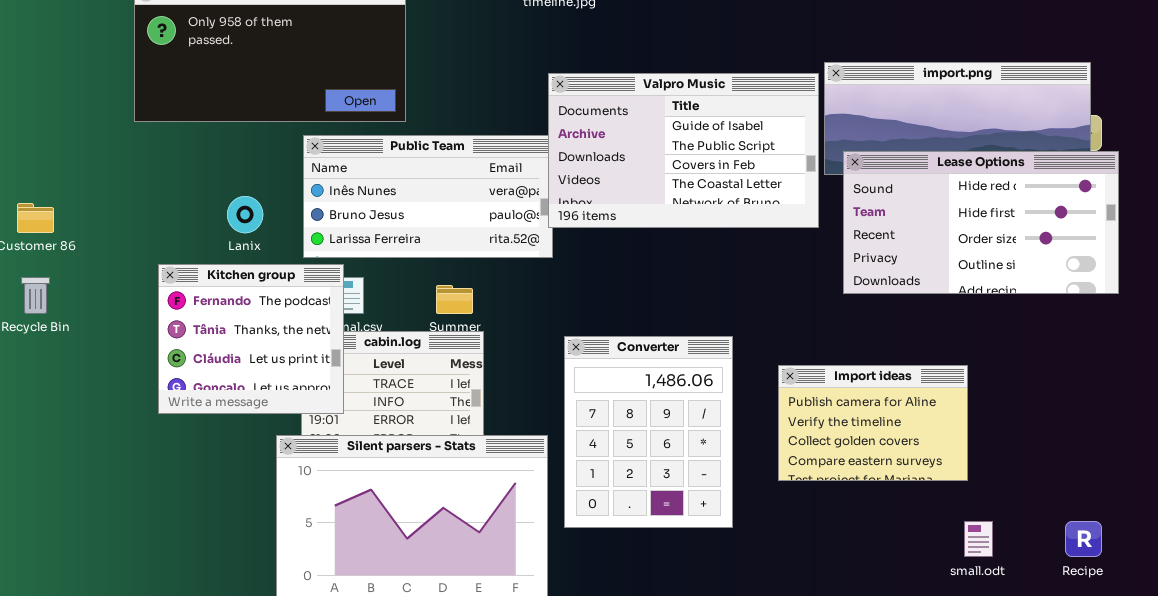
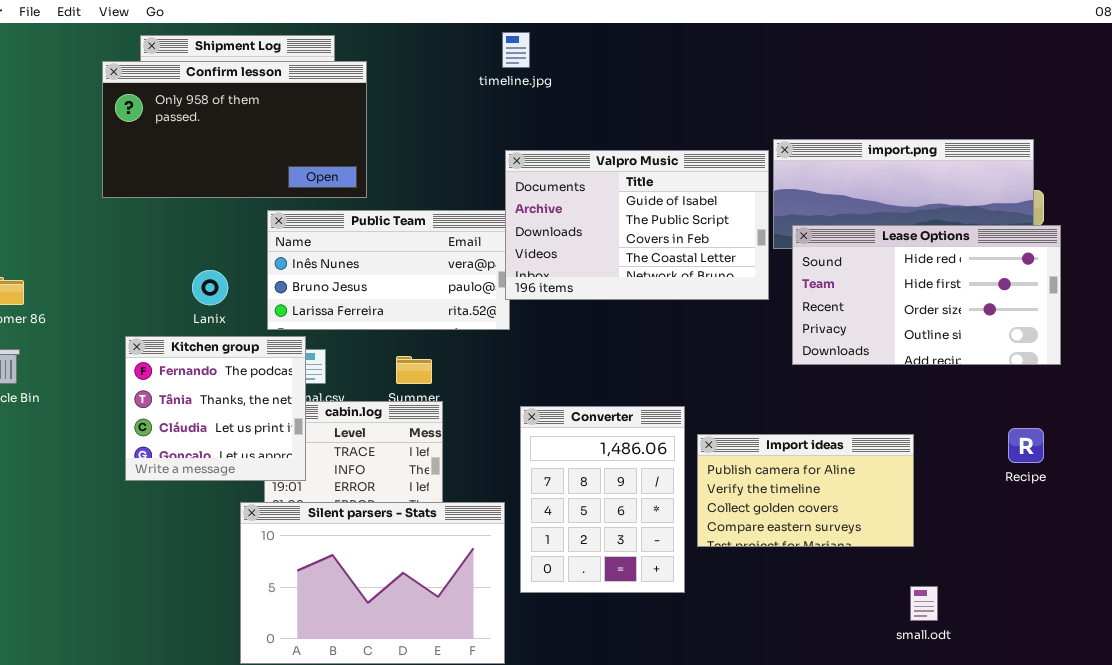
Import ideas: [778,365,968,481] -> [697,434,914,547], resized
Recipe: [1065,521,1102,557] -> [1008,428,1044,463], moved

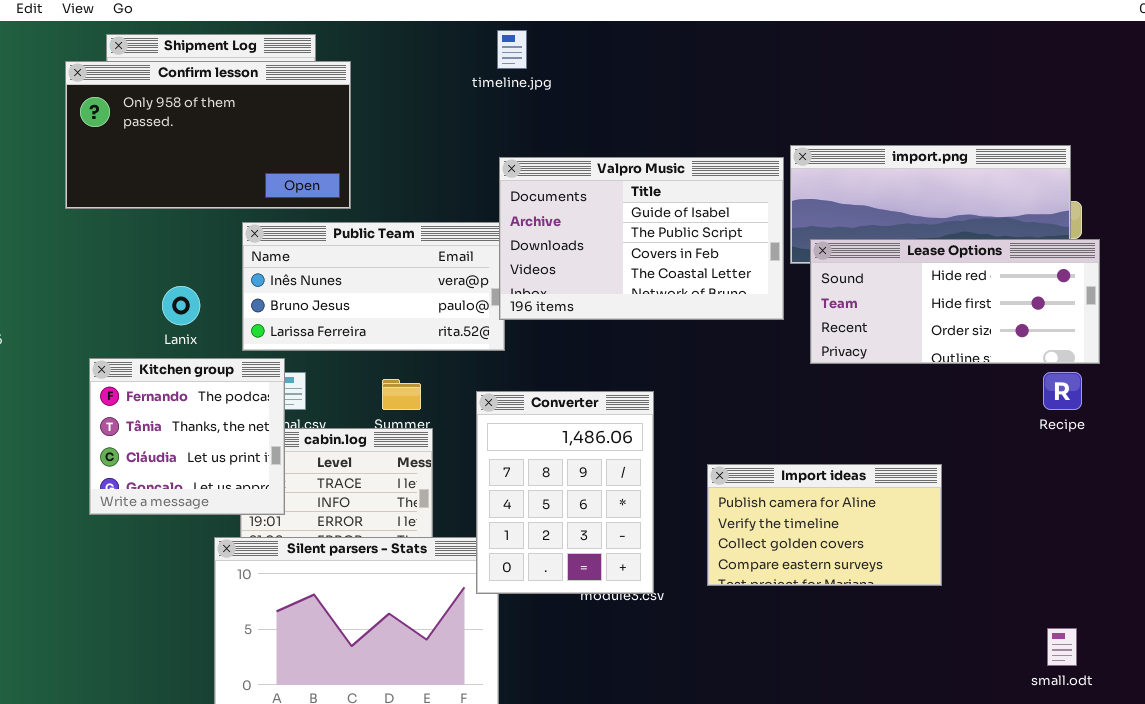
Lease Options: [792,225,1061,365] -> [810,239,1100,364], resized
Converter: [520,406,685,593] -> [476,391,654,594], moved
Recipe: [1008,428,1044,463] -> [1043,372,1082,410], moved
small.odt: [910,586,938,621] -> [1047,628,1077,666], moved

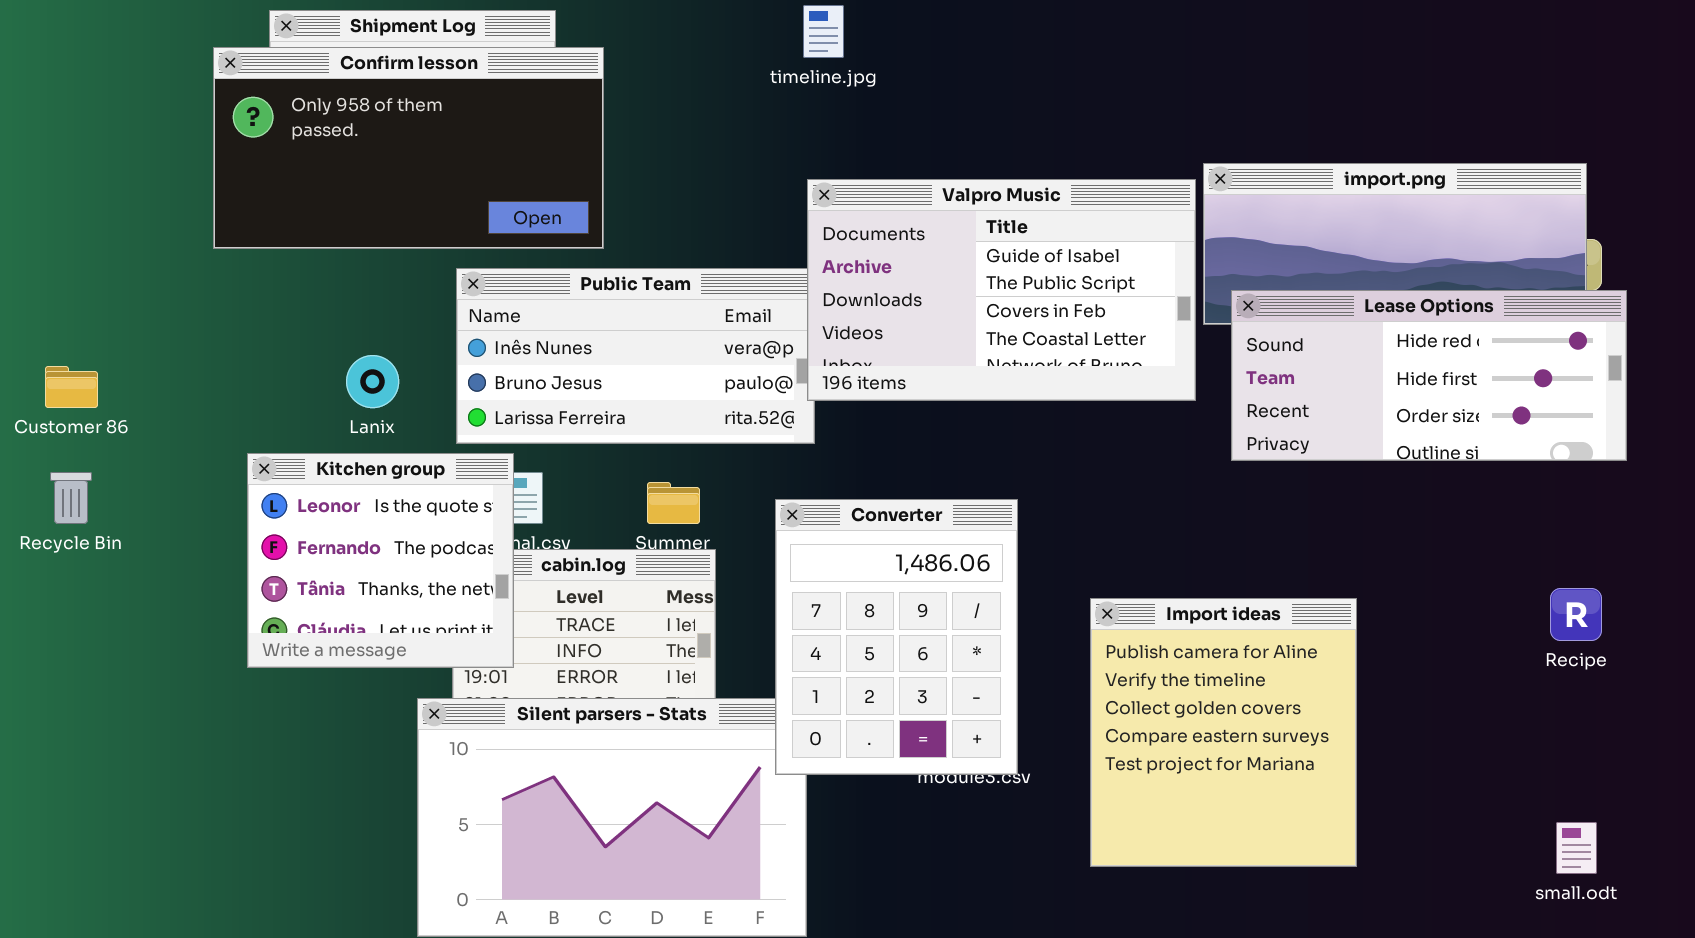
Kitchen group: [89,358,285,515] -> [247,453,514,668], scrolled up 1 row
Recipe: [1043,372,1082,410] -> [1550,588,1602,641], moved
Import ideas: [707,464,942,586] -> [1090,598,1357,867], resized

